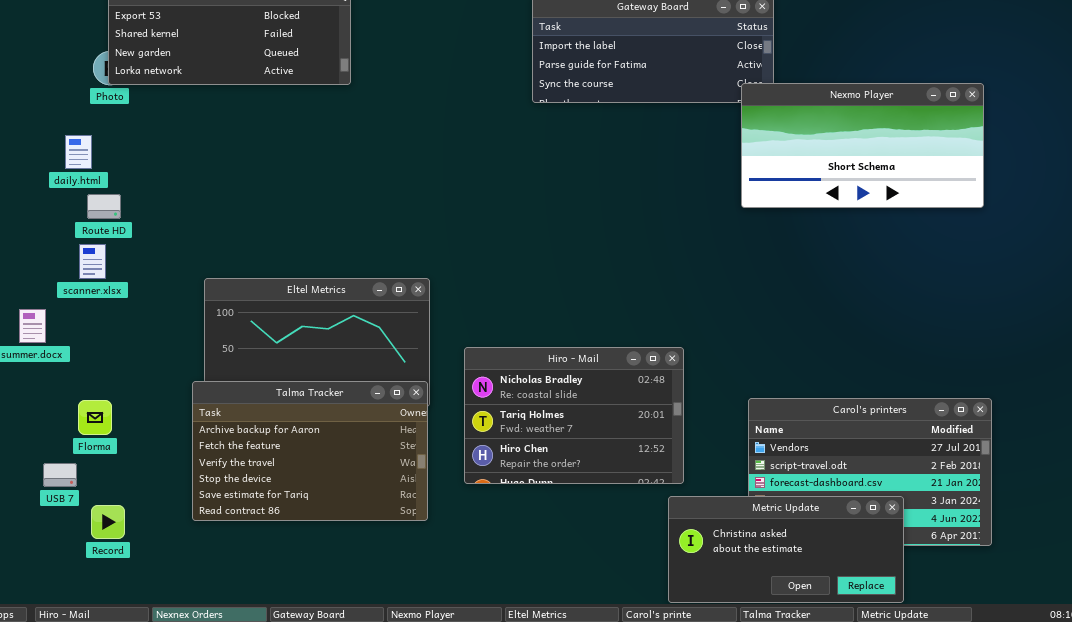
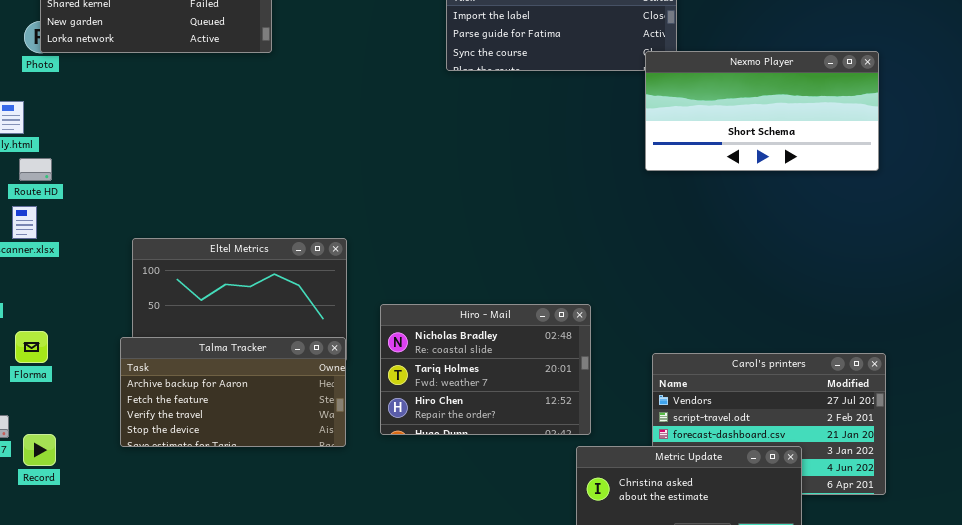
Talma Tracker: [192,381,428,521] -> [120,337,346,447], resized
Florma: [78,400,112,435] -> [15,331,48,363], moved
Record: [91,505,125,539] -> [23,434,56,466], moved

